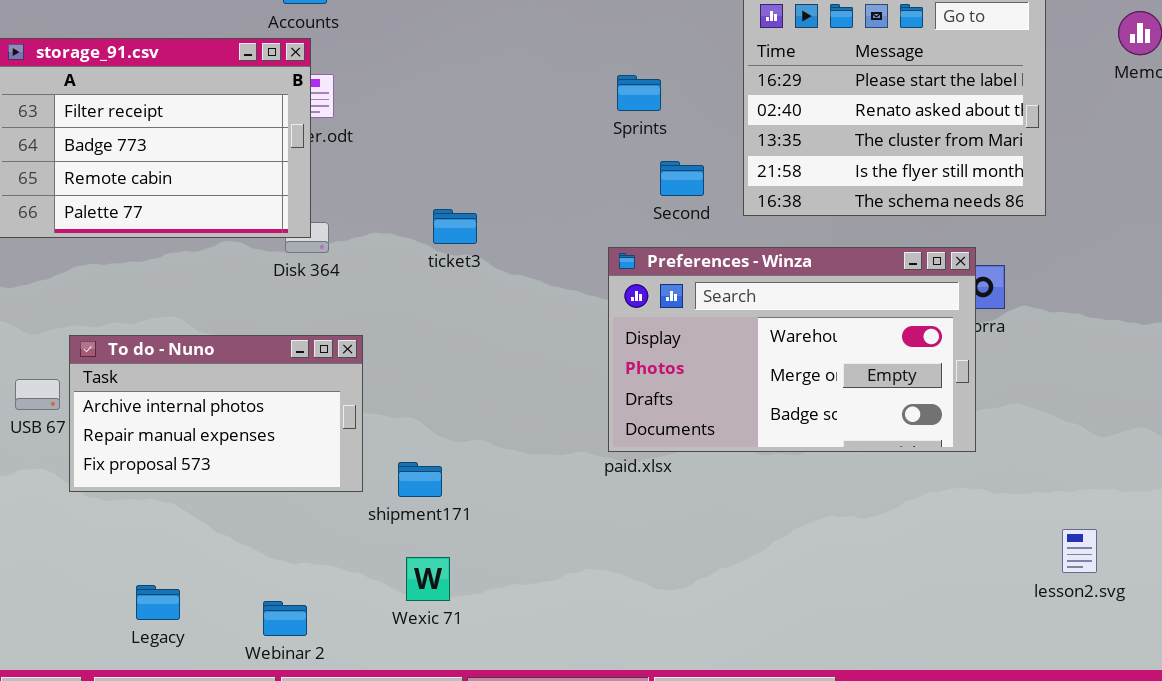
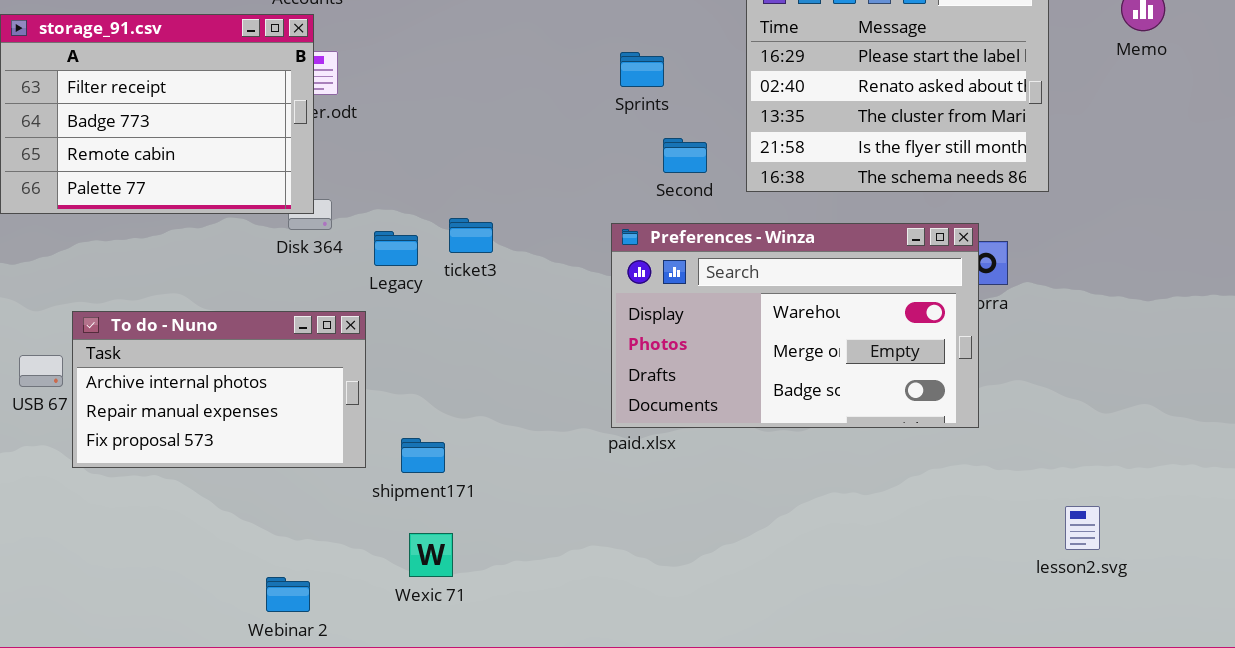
ticket3: [433,209,477,244] -> [449,218,493,253], moved
Legacy: [136,585,180,620] -> [374,231,418,266], moved

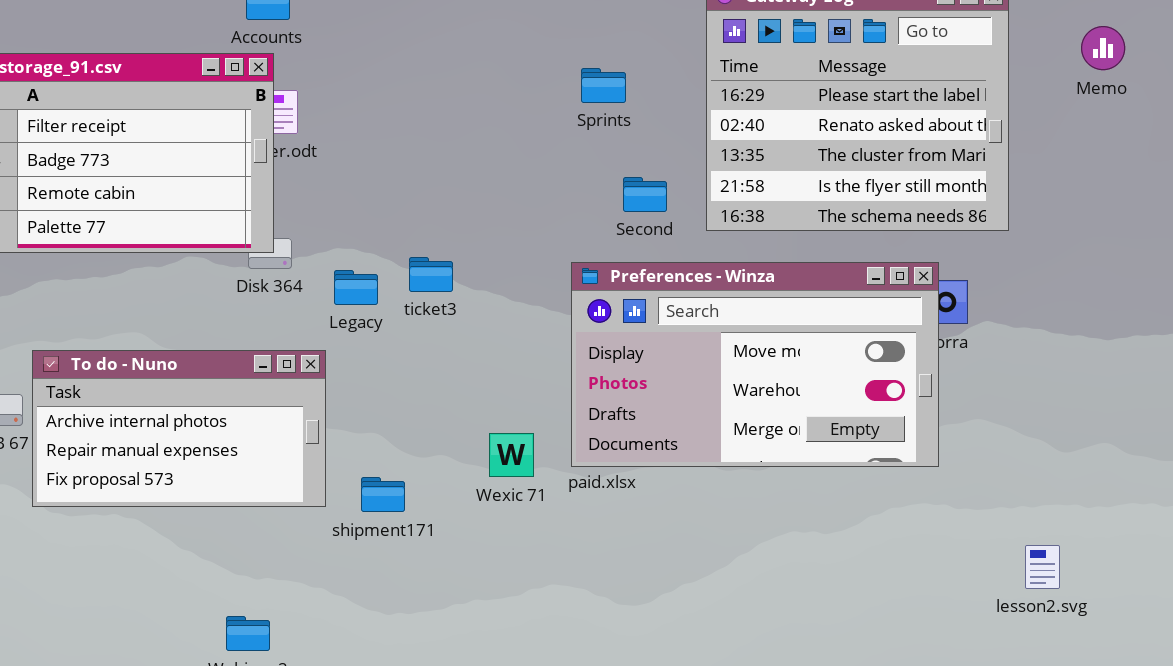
Sprints: [620,52,664,87] -> [581,68,626,103], moved
Preferences - Winza: [611,223,979,428] -> [571,262,939,467], scrolled up 1 row
Wexic 71: [409,533,453,577] -> [489,433,534,477], moved

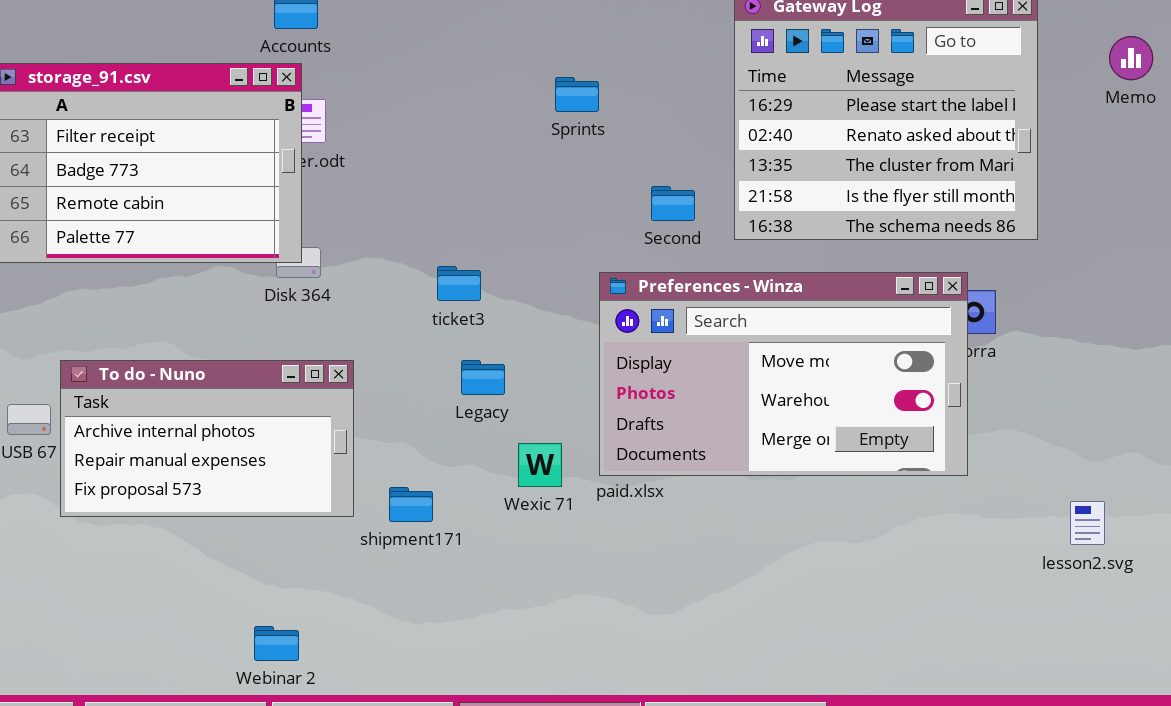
Sprints: [581,68,626,103] -> [555,77,599,112], moved
Legacy: [334,270,378,305] -> [461,360,505,395], moved
lesson2.svg: [1025,545,1060,589] -> [1070,501,1105,545], moved

